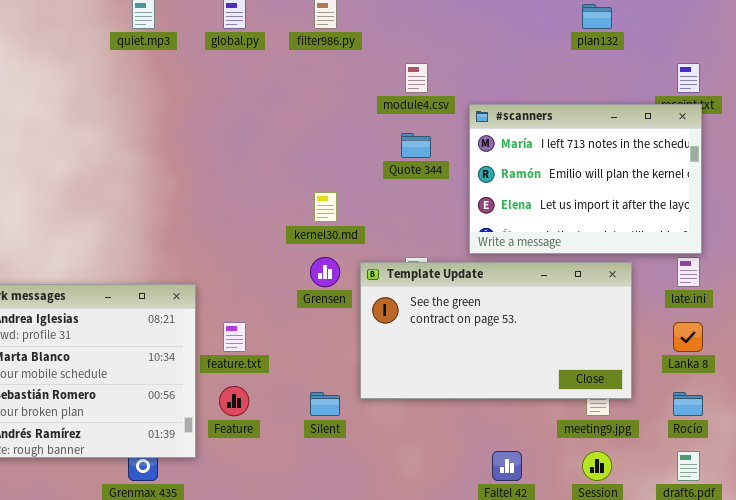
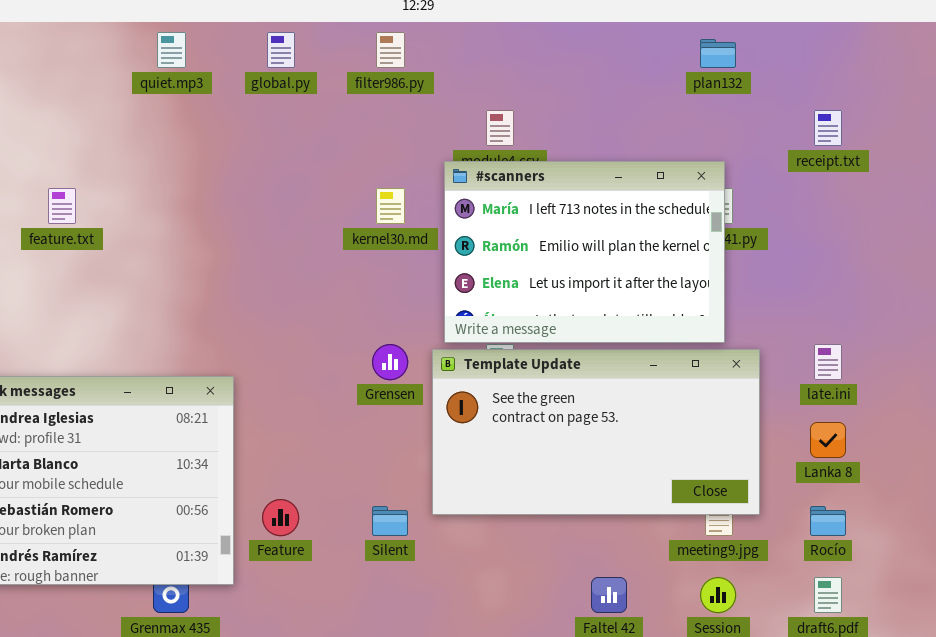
#scanners: [469,104,702,254] -> [444,161,725,343], moved
kernel30.md: [314,192,337,222] -> [376,188,405,224], moved
feature.txt: [223,322,246,352] -> [48,188,76,224], moved

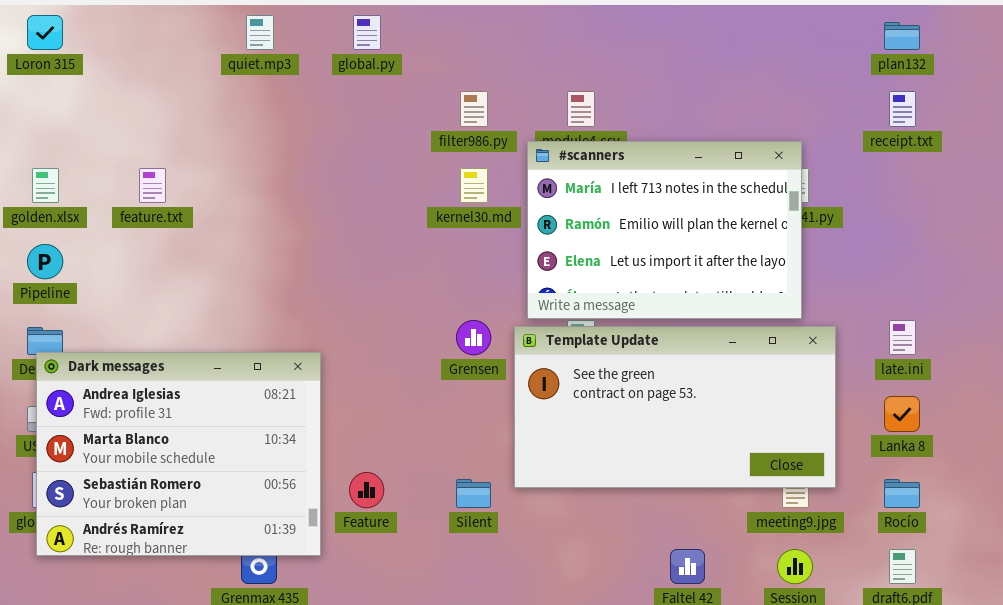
filter986.py: [376,32,405,68] -> [460,91,488,127], moved
plan132: [700,39,736,68] -> [884,22,920,50], moved

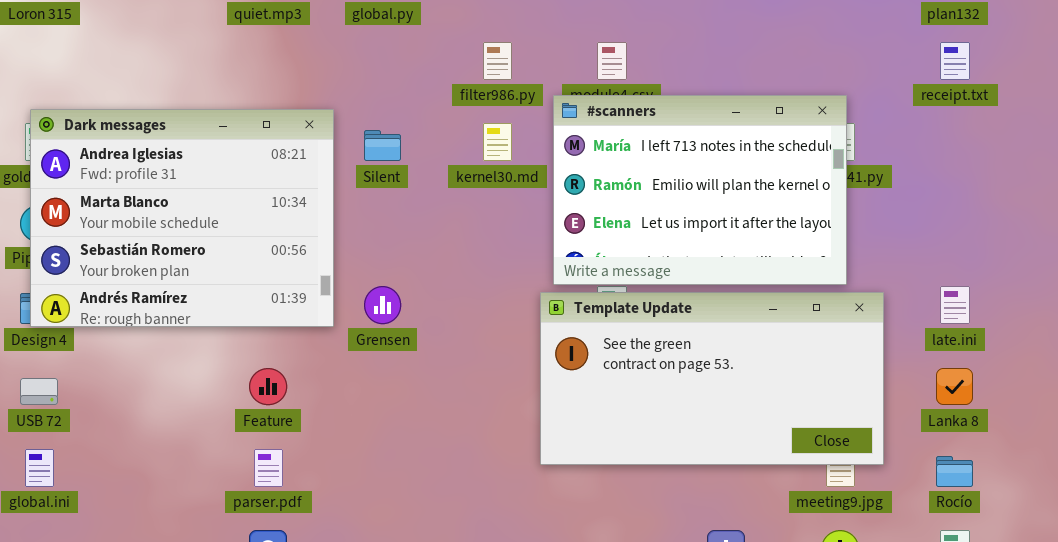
Grensen: [456,320,491,355] -> [364,286,401,324], moved
Dark messages: [36,352,321,556] -> [30,109,334,327], moved
Feature: [349,472,384,508] -> [249,368,287,405], moved
Silent: [456,479,491,508] -> [364,130,401,161], moved

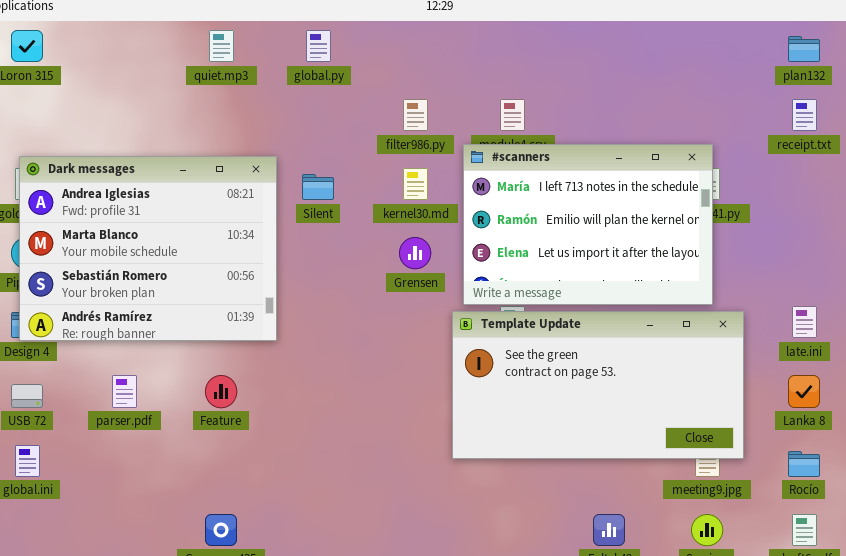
Grensen: [364,286,401,324] -> [399,237,431,269], moved
parser.pdf: [254,449,283,487] -> [112,375,137,408], moved

